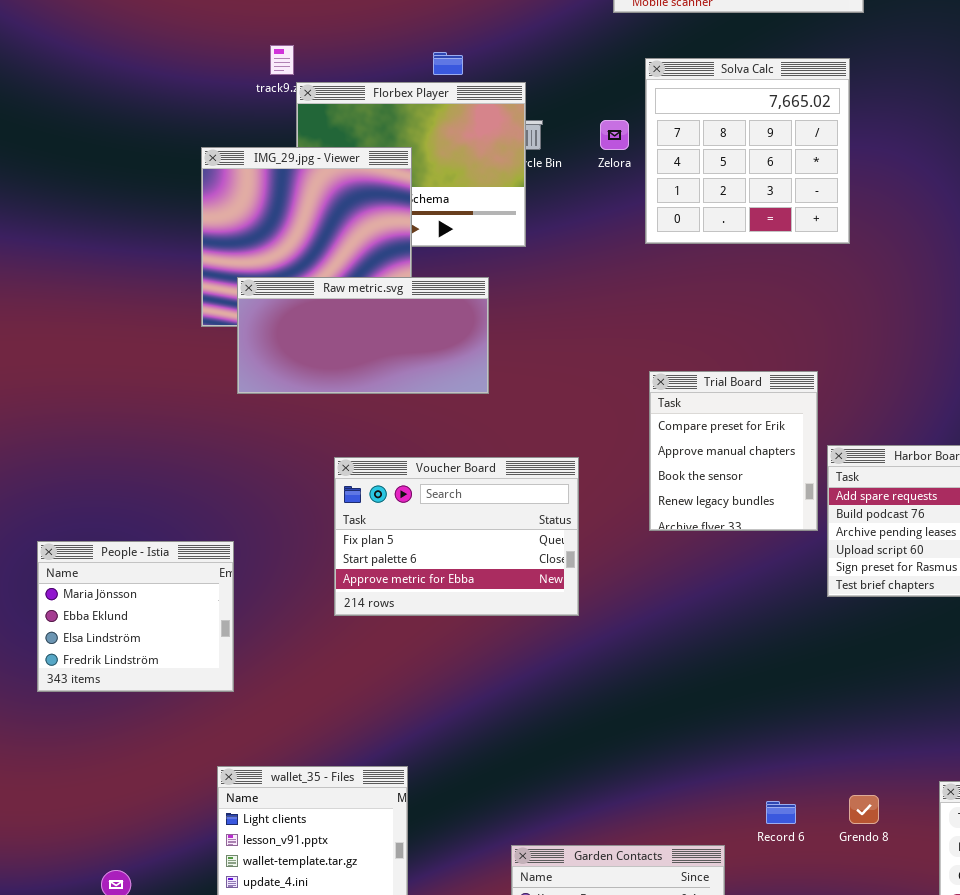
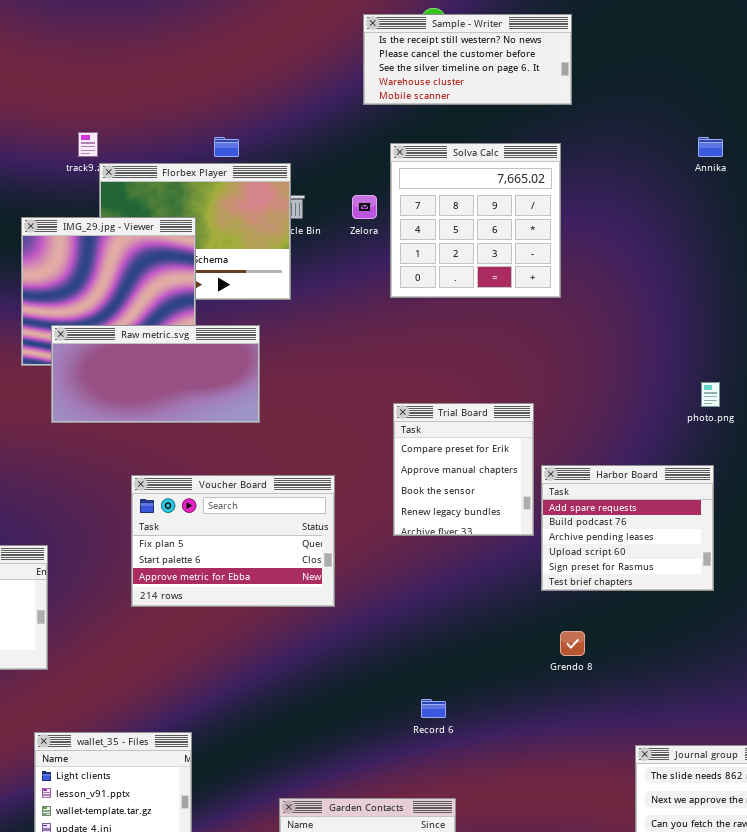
Grendo 8: [849,795,879,824] -> [560,631,585,656], moved
Record 6: [766,801,796,824] -> [421,699,446,718], moved

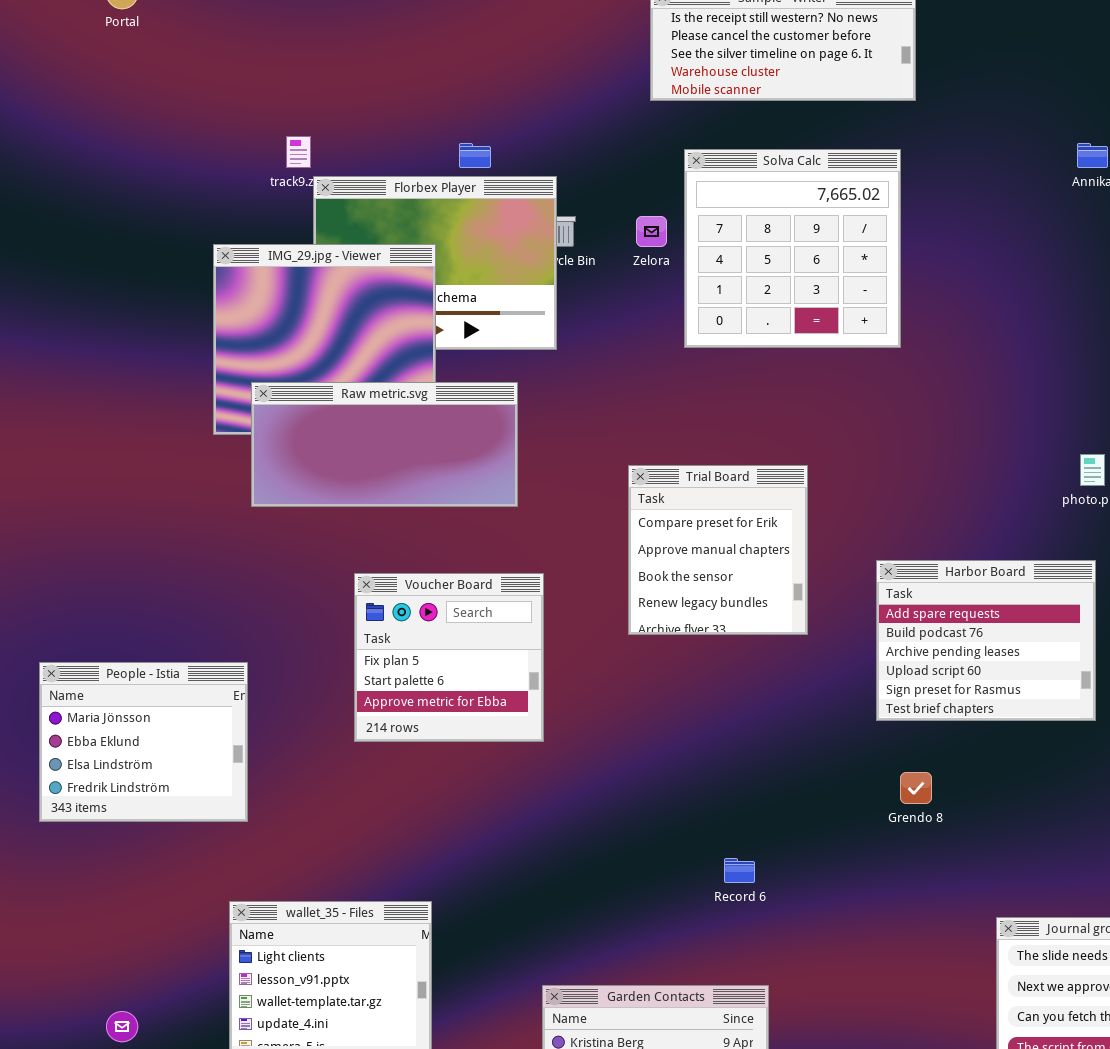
Trial Board: [393,403,534,536] -> [628,465,808,635], moved
Voucher Board: [131,475,335,607] -> [354,573,544,742], resized

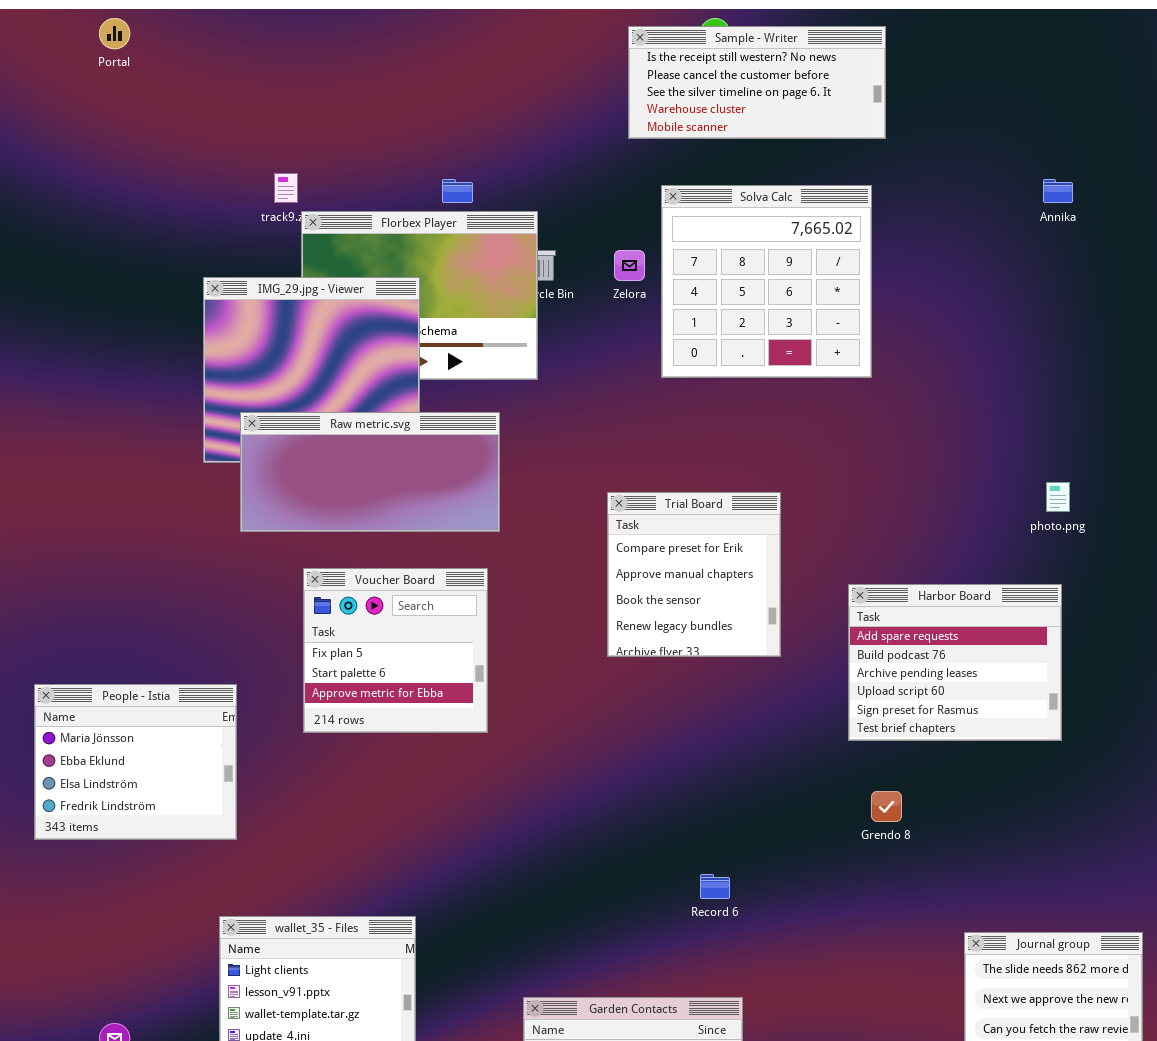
Voucher Board: [354,573,544,742] -> [303,568,488,733], moved

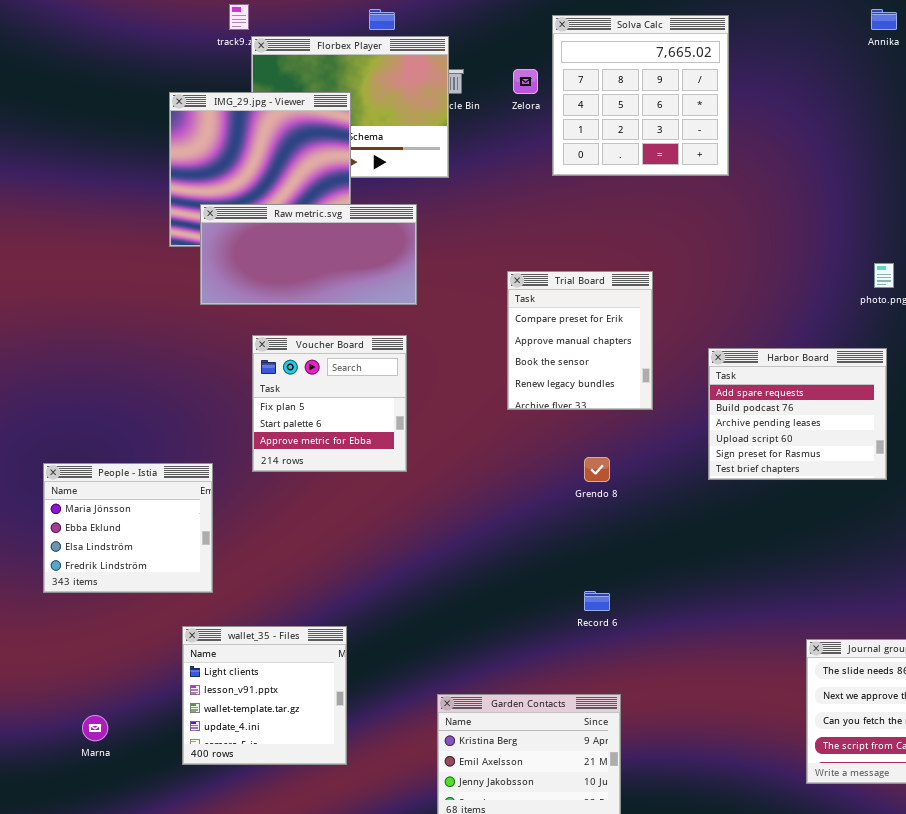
People - Istia: [34,684,237,840] -> [43,463,213,593], moved
Grendo 8: [871,791,902,822] -> [584,457,610,482], moved

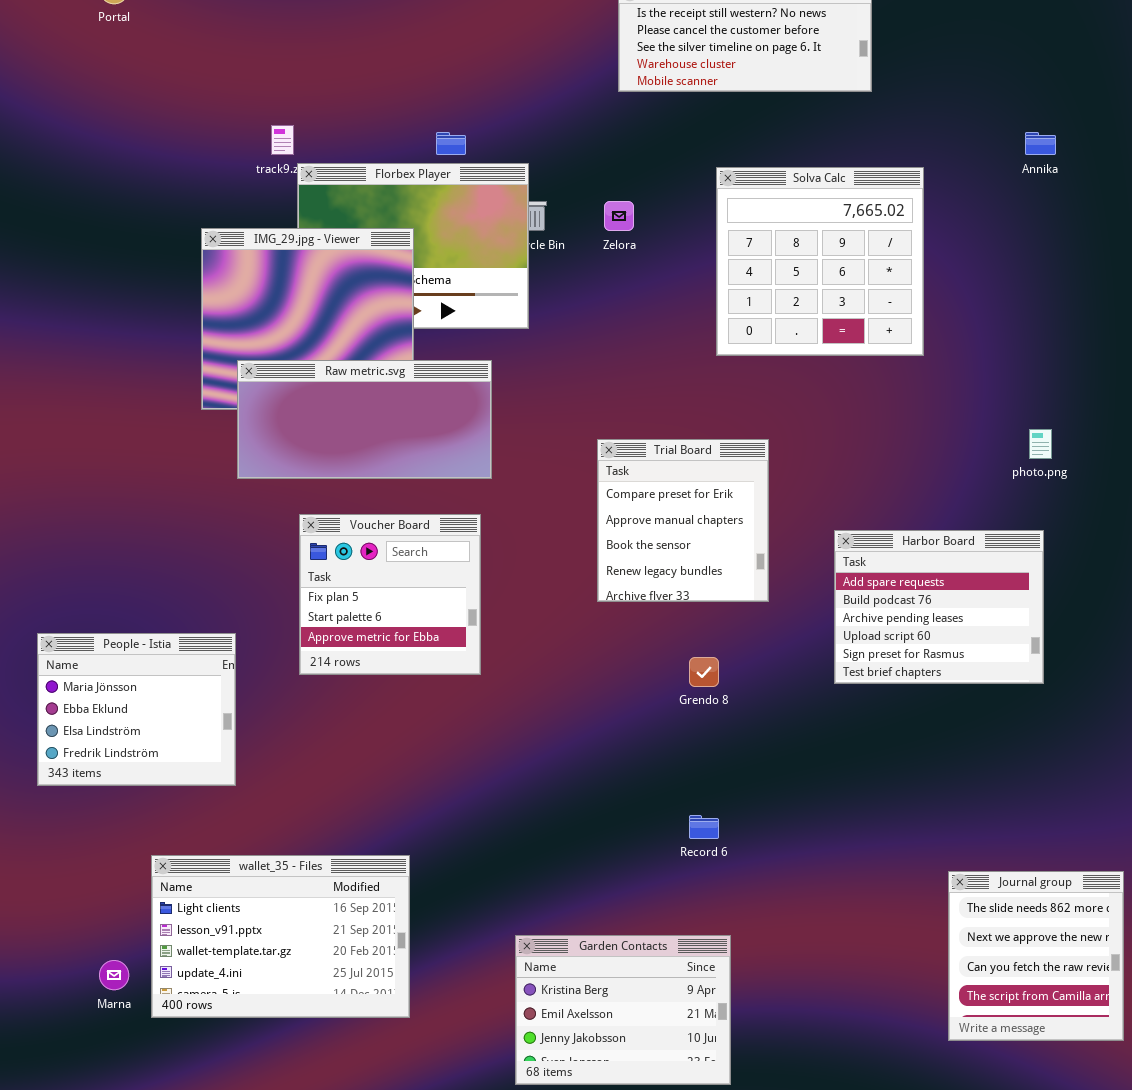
Solva Calc: [552,15,729,176] -> [716,167,924,356], moved
People - Istia: [43,463,213,593] -> [37,633,236,786], moved
wallet_35 - Files: [182,626,347,765] -> [151,855,410,1018], resized

